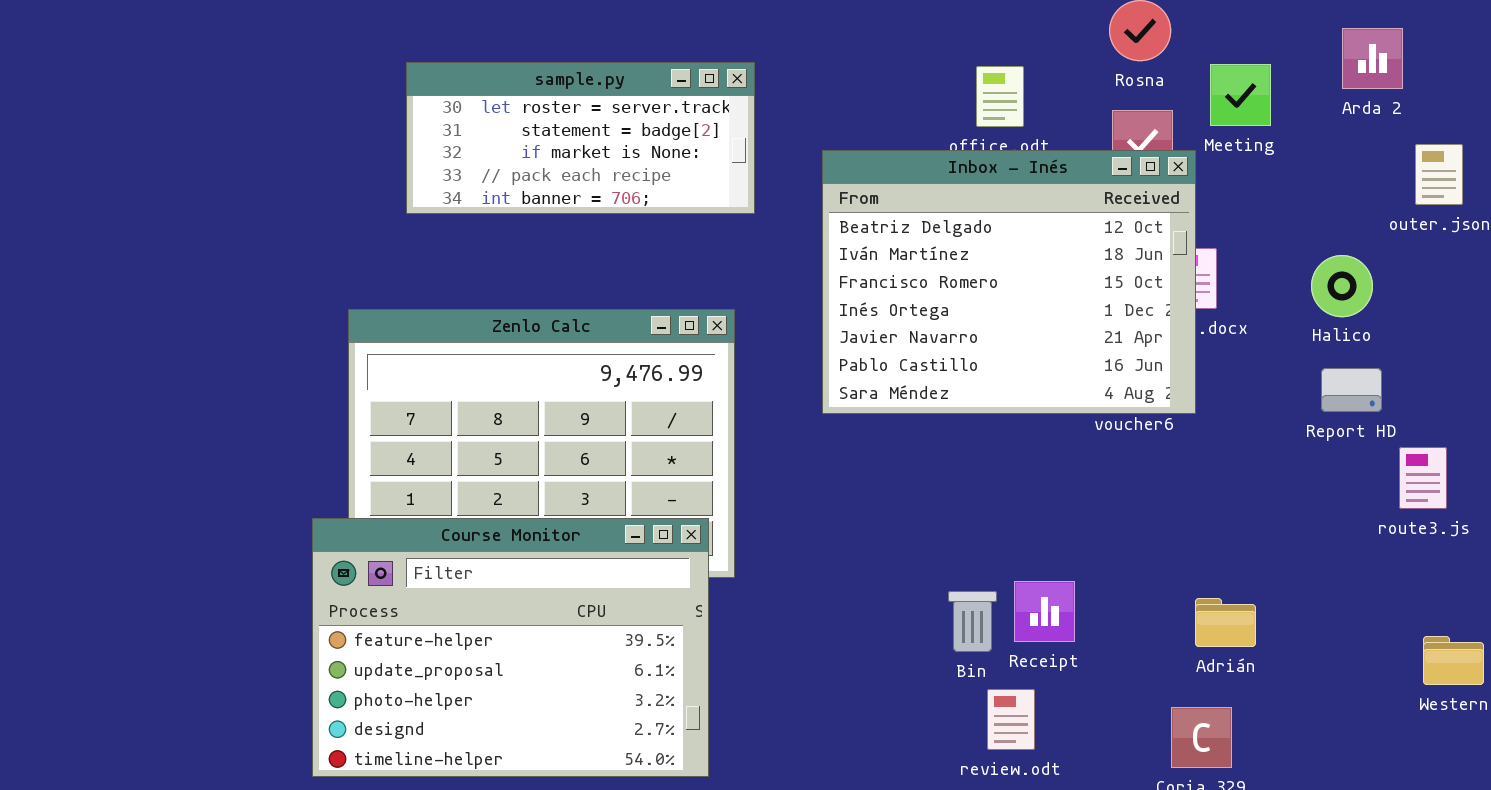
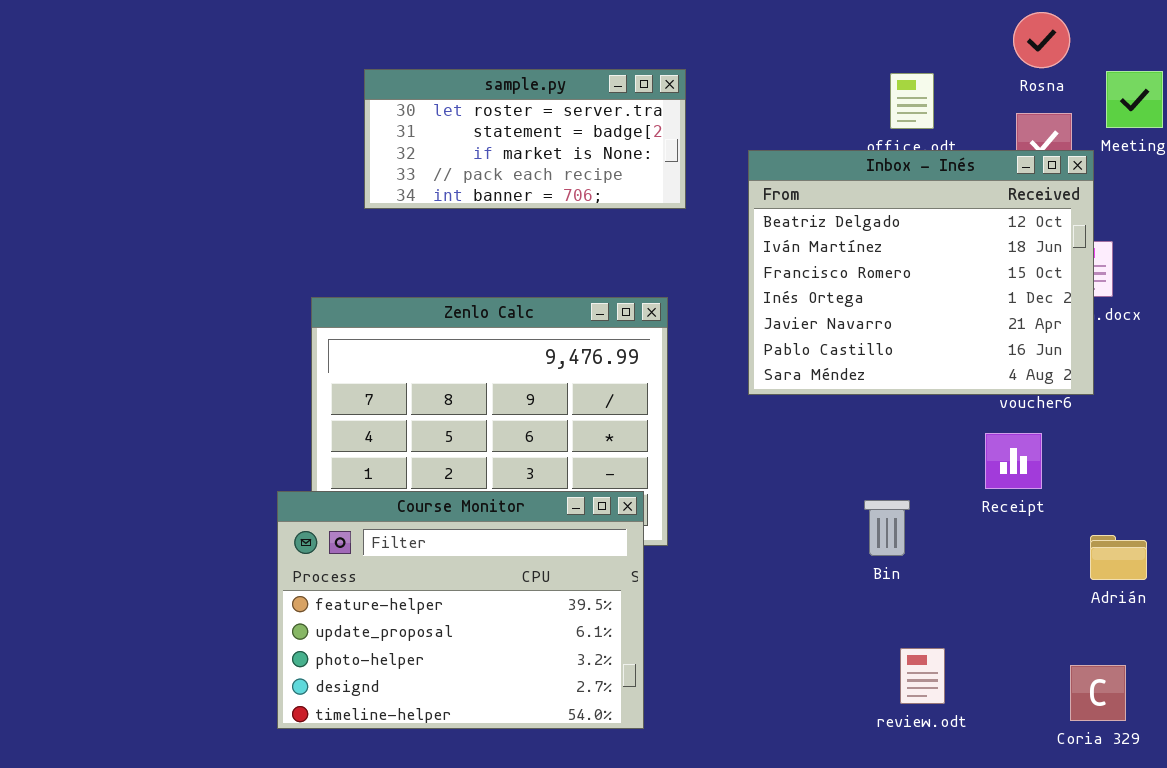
Receipt: [1014,581,1075,642] -> [985,433,1042,489], moved
Bin: [948,591,997,652] -> [864,500,910,556], moved
Adrián: [1195,598,1256,647] -> [1090,535,1147,580], moved

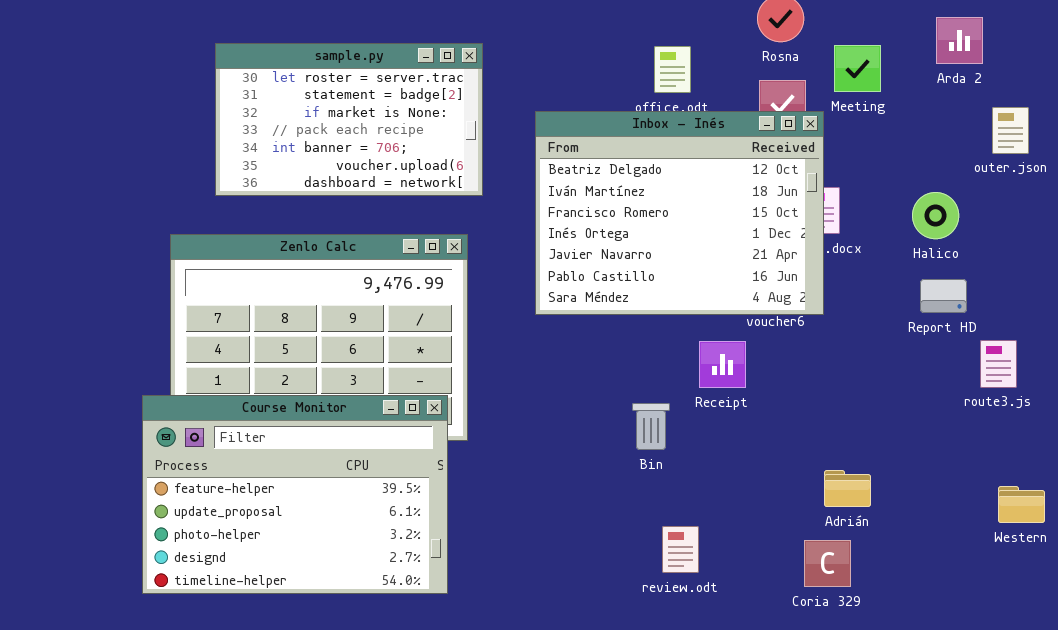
sample.py: [364,69,686,209] -> [215,43,483,196], resized
Receipt: [985,433,1042,489] -> [699,341,746,388], moved
Adrián: [1090,535,1147,580] -> [824,470,871,507], moved

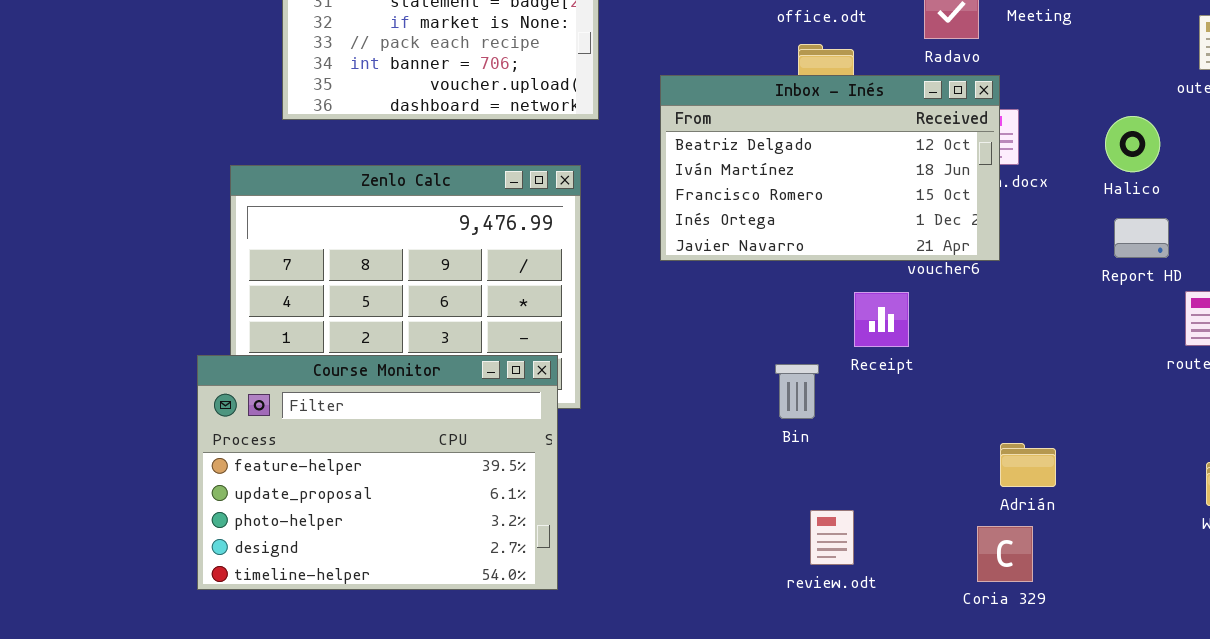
Inbox - Inés: [535,111,824,315] -> [660,75,1000,261], resized

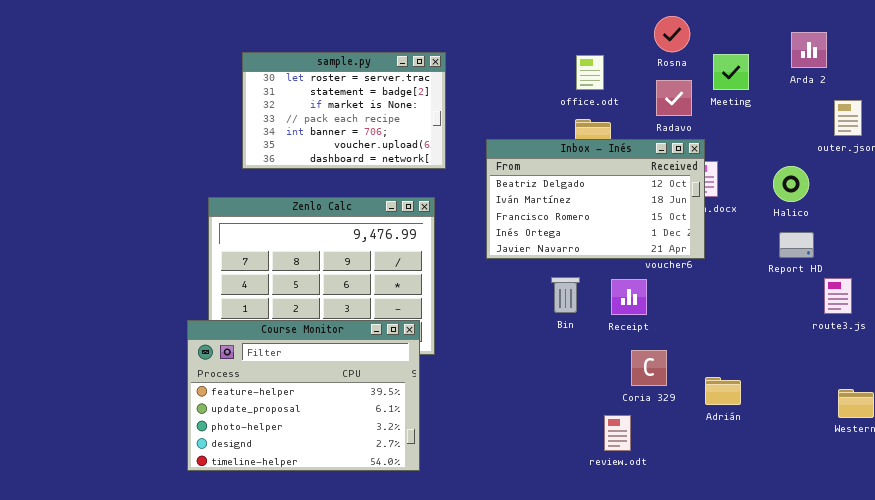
Bin: [775,364,819,419] -> [551,277,580,313], moved
review.odt: [810,510,854,565] -> [604,415,631,451], moved
Coria 329: [977,526,1033,582] -> [631,350,667,386], moved

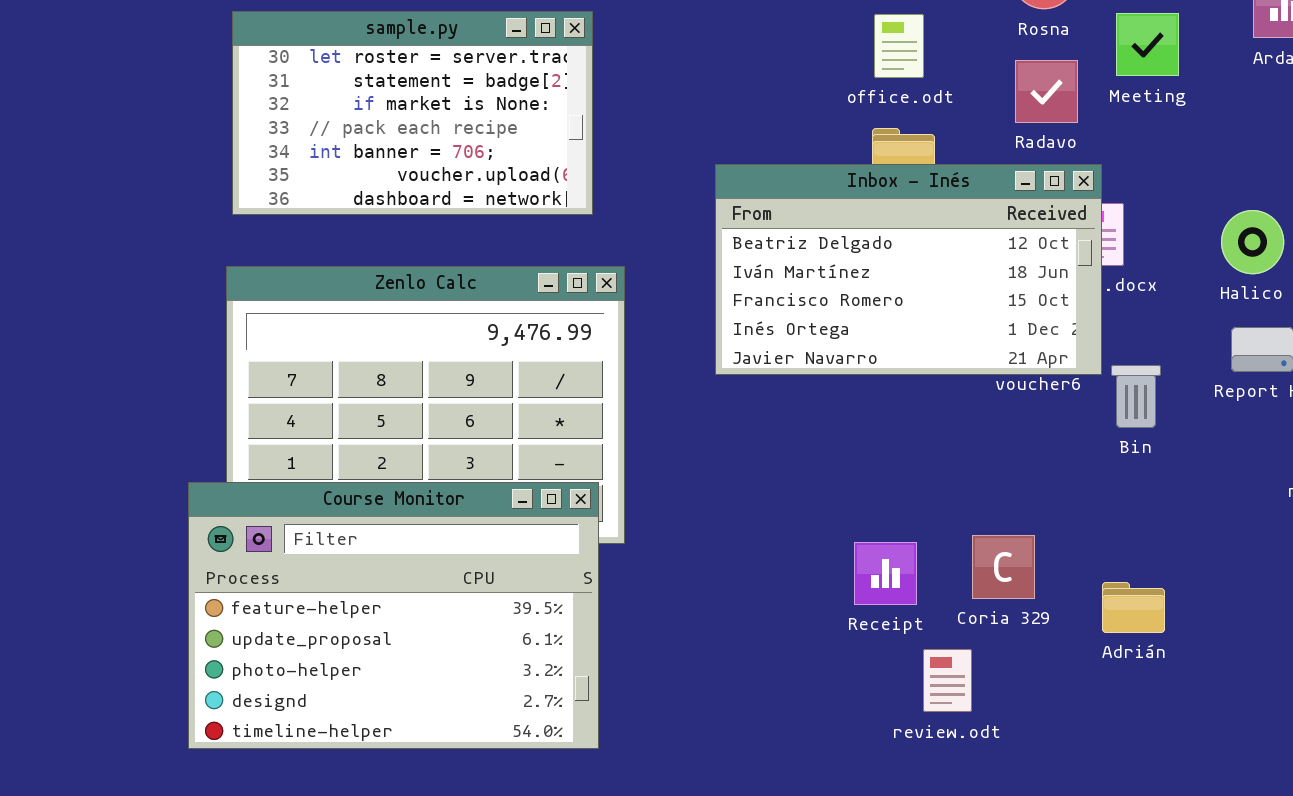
sample.py: [242,52,446,169] -> [232,11,593,215], moved
Bin: [551,277,580,313] -> [1111,365,1161,428], moved
Receipt: [611,279,647,315] -> [854,542,917,605], moved

